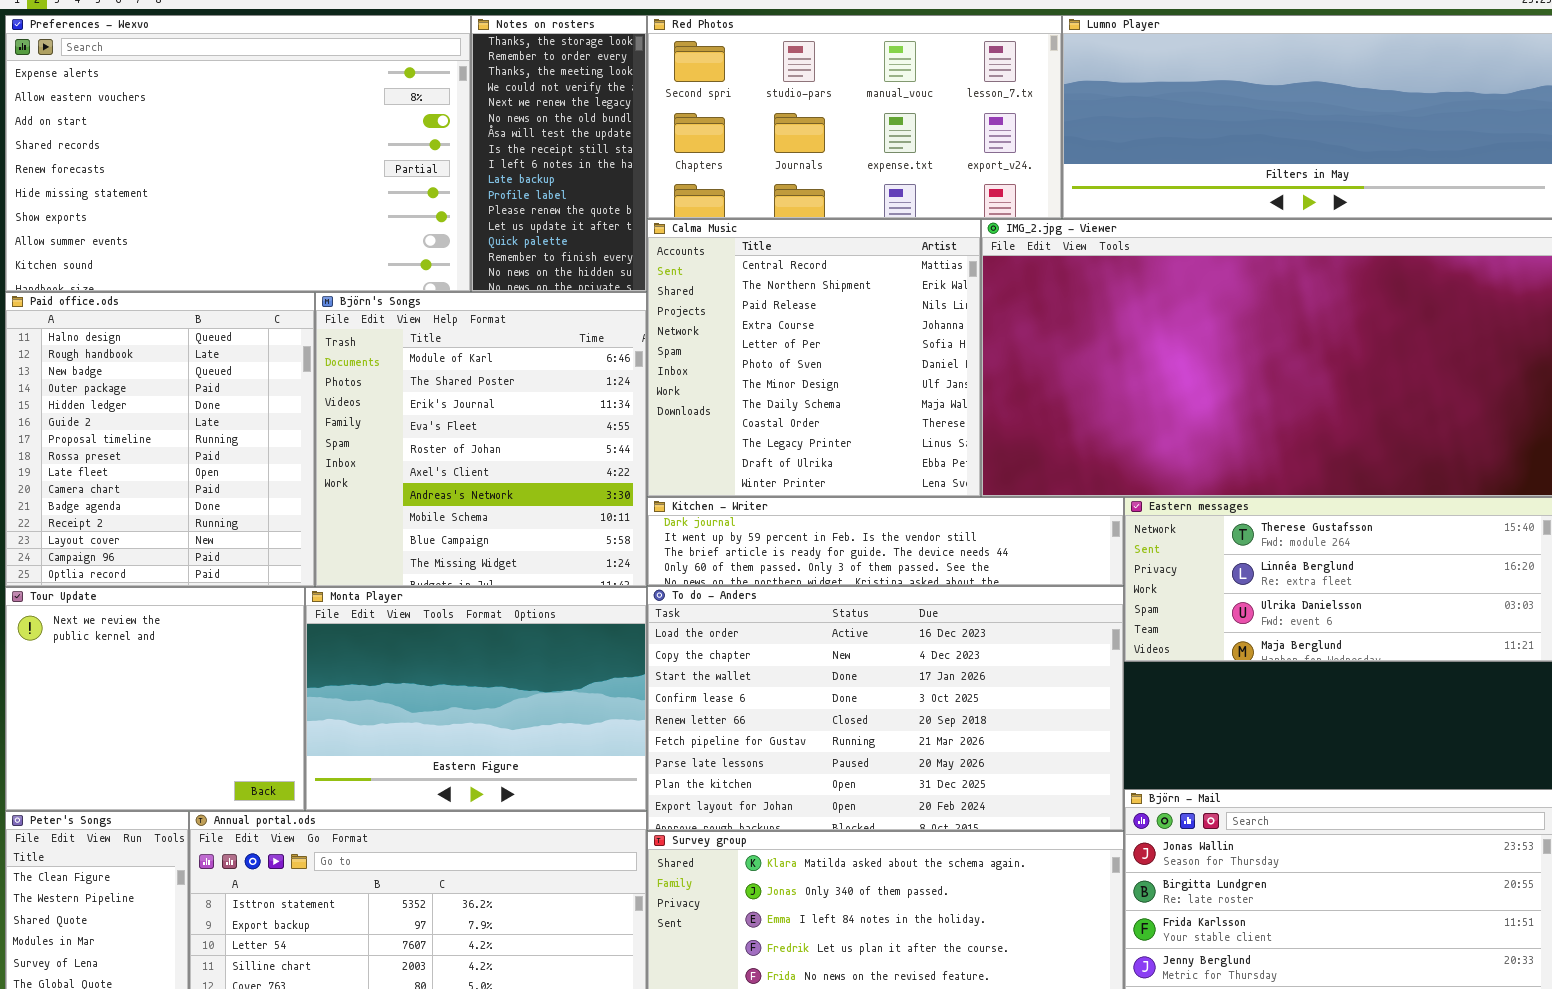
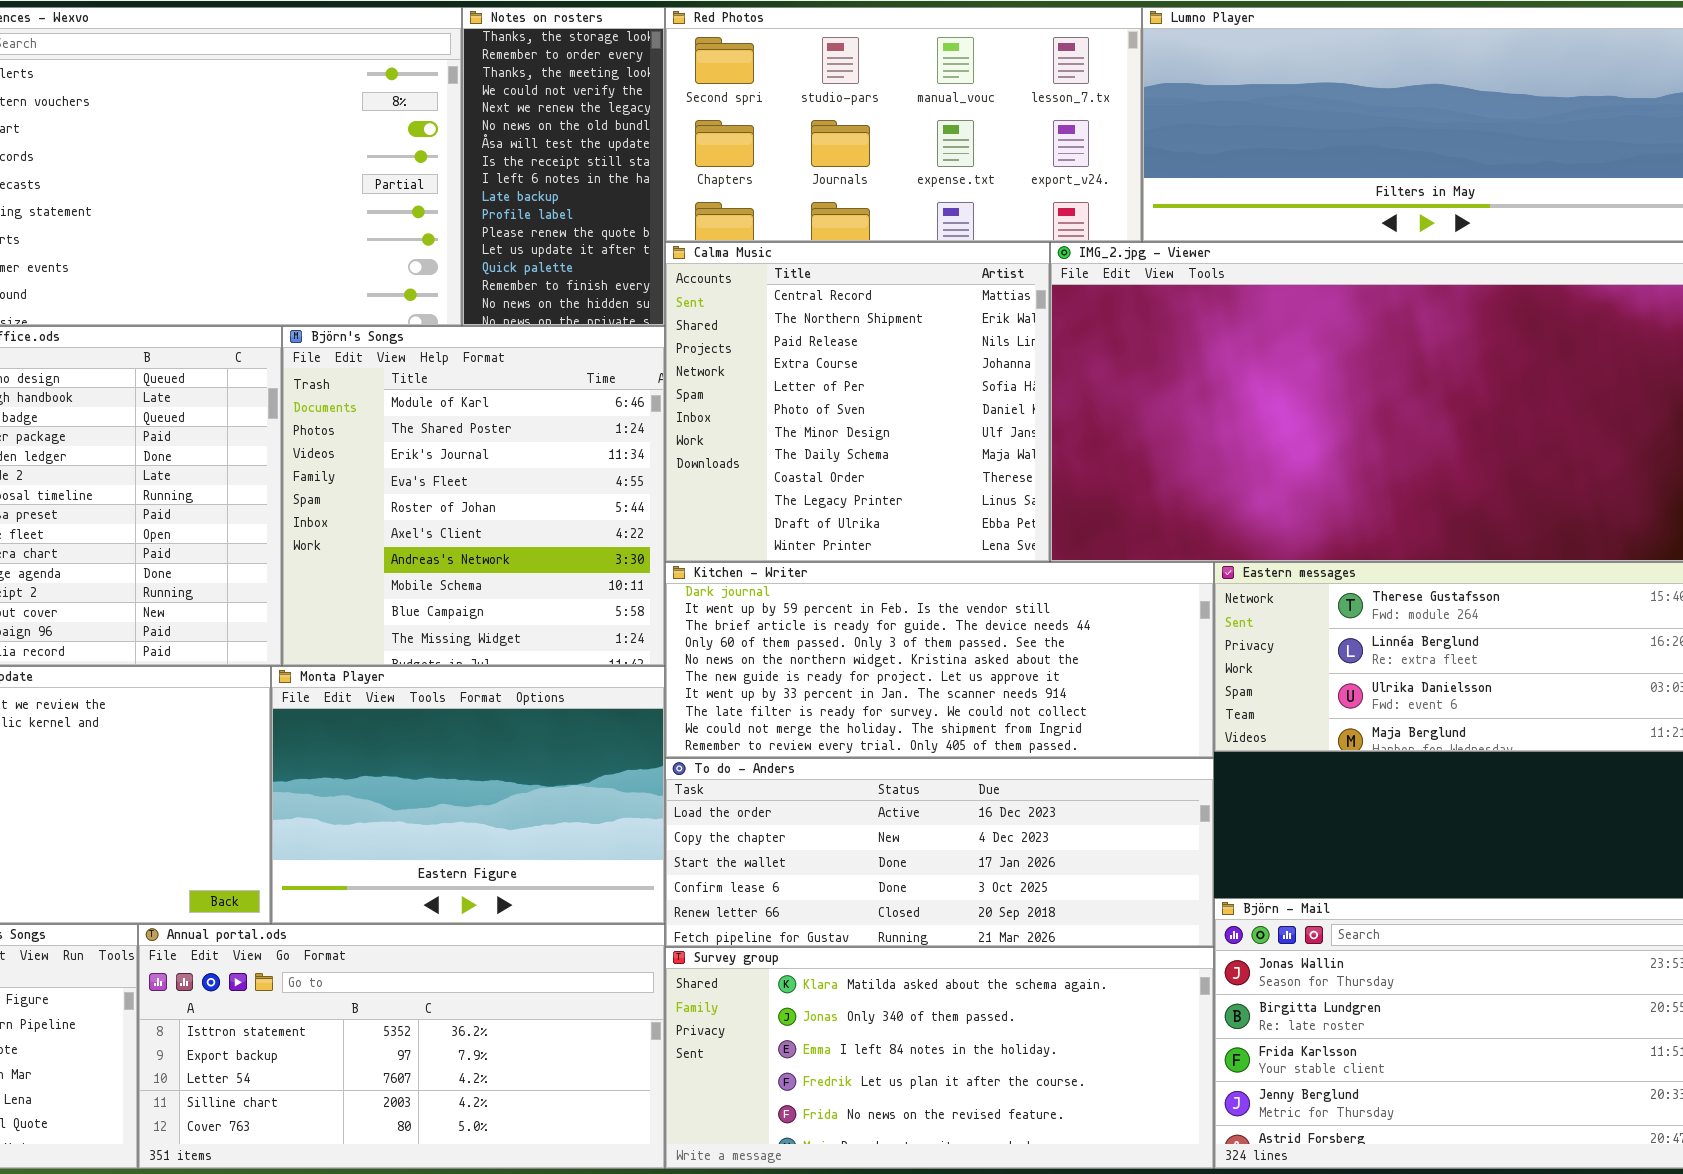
Kitchen - Writer: [647,497,1124,586] -> [665,562,1214,758], resized
To do - Anders: [647,586,1124,831] -> [665,758,1214,947], resized

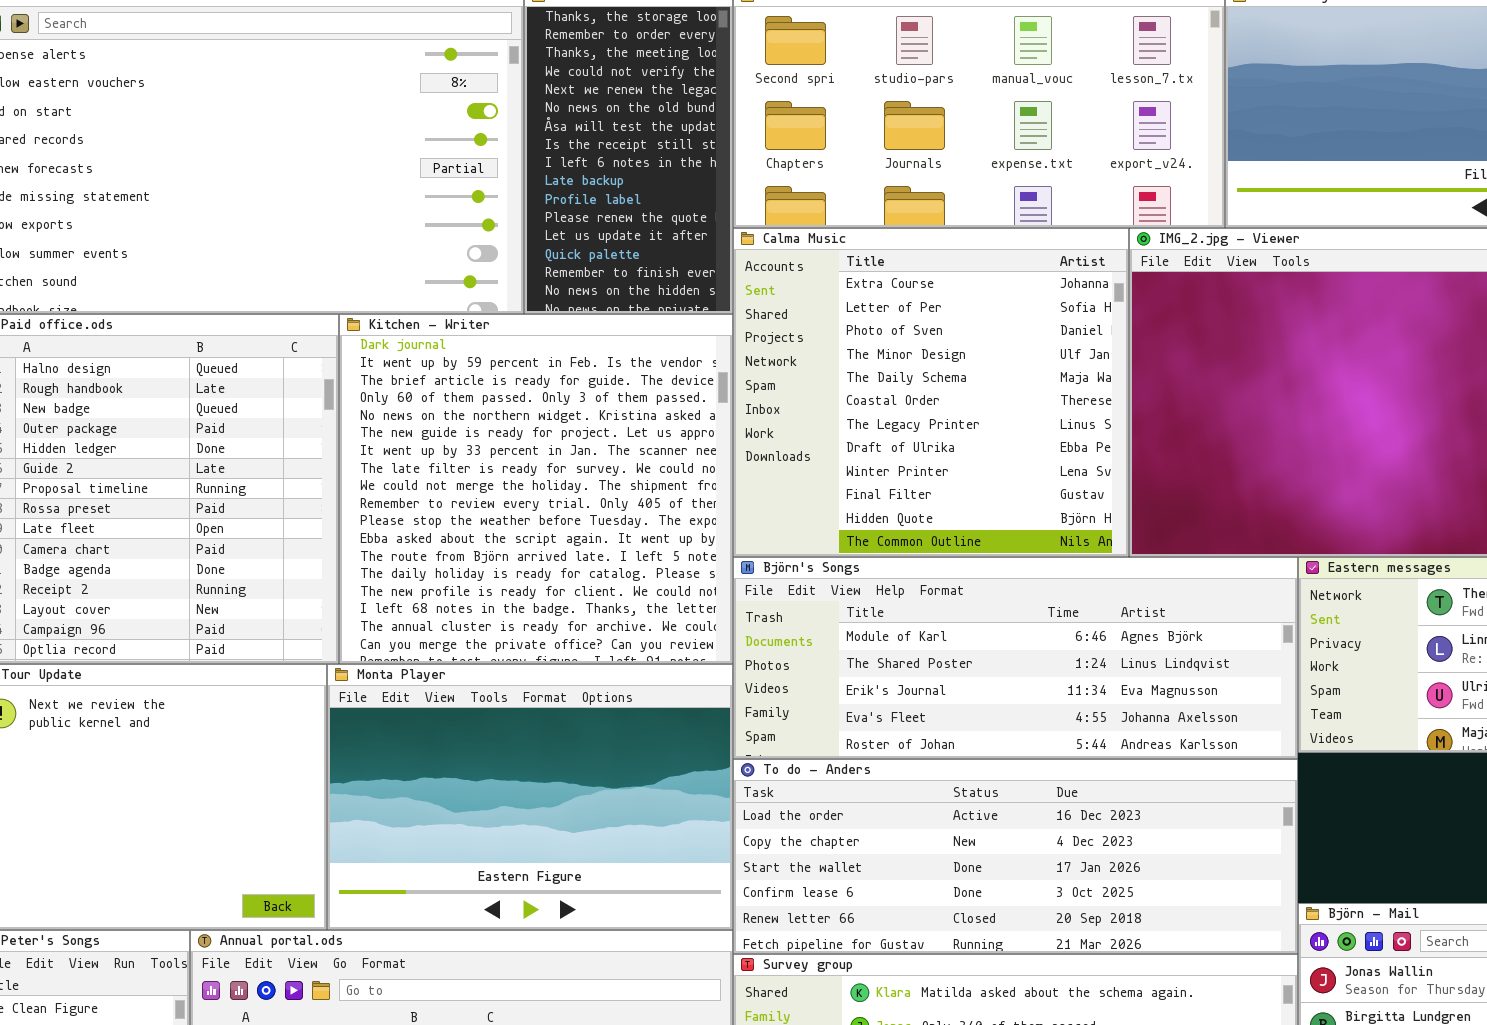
Calma Music: [665,242,1050,562] -> [733,228,1129,557], scrolled down 3 rows
Björn's Songs: [282,326,665,666] -> [733,557,1298,759], moved, resized
Kitchen - Writer: [665,562,1214,758] -> [339,314,733,664], moved, resized

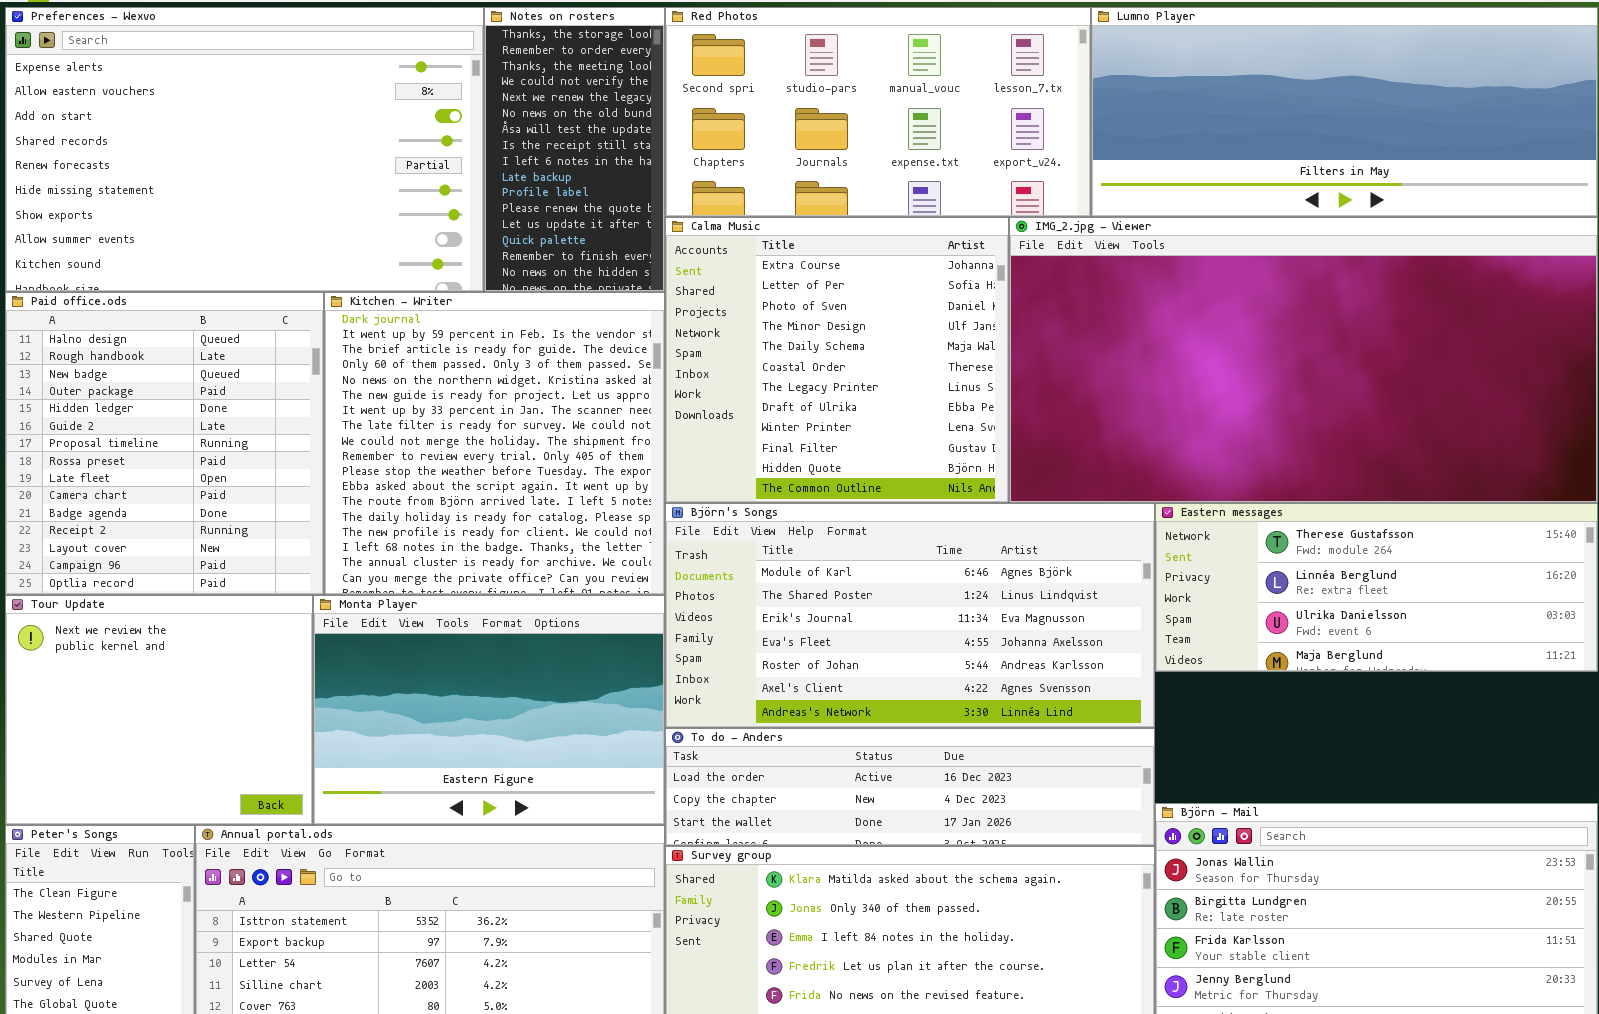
Björn's Songs: [733,557,1298,759] -> [665,503,1155,728], resized
To do - Anders: [733,759,1298,954] -> [665,728,1155,846], resized

